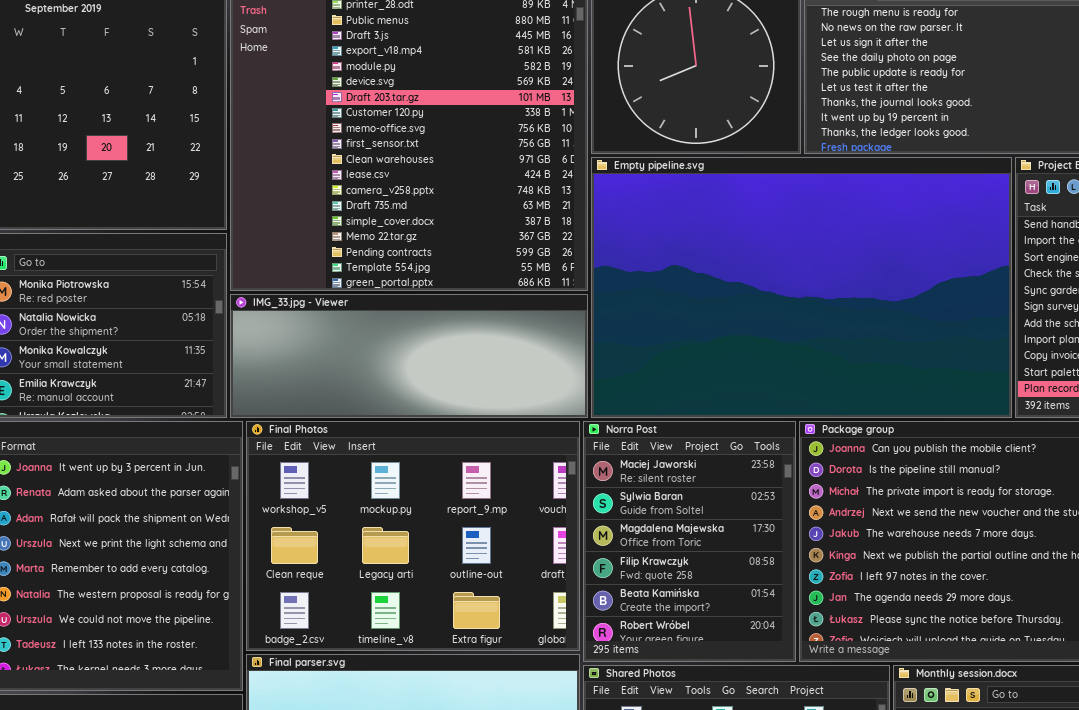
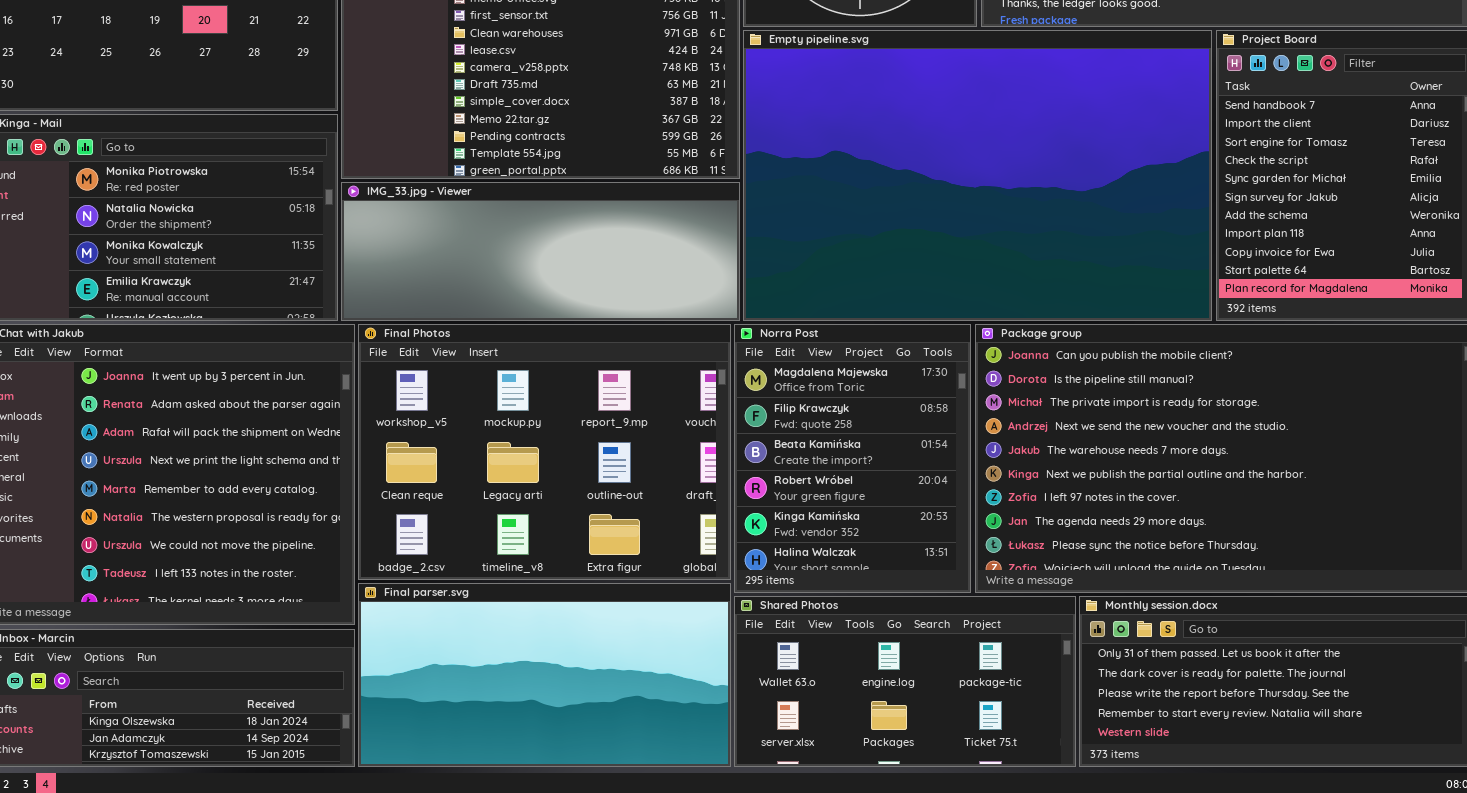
Norra Post: [583,421,796,662] -> [734,324,971,593], scrolled down 2 rows

